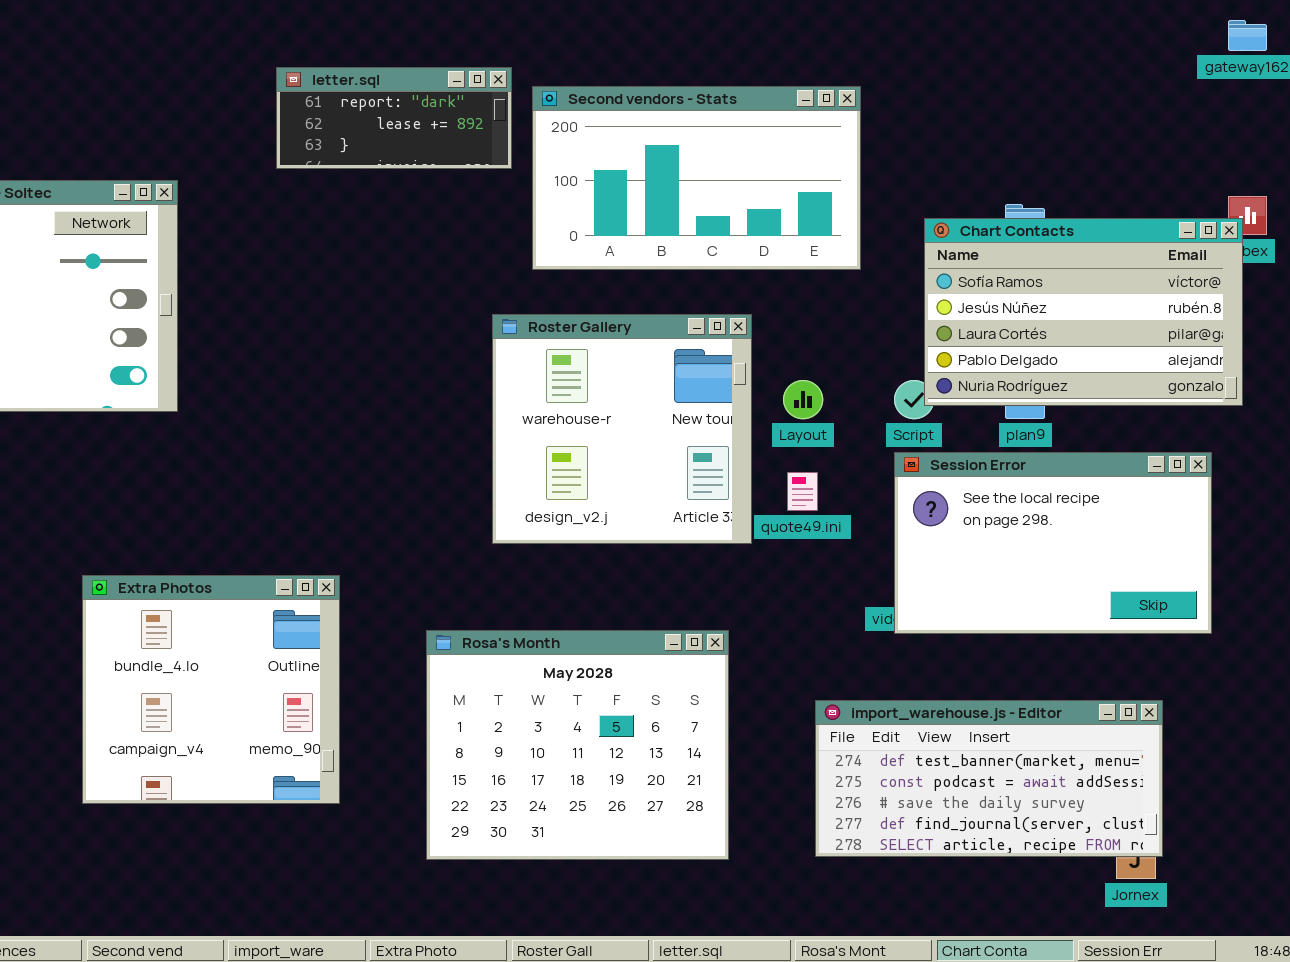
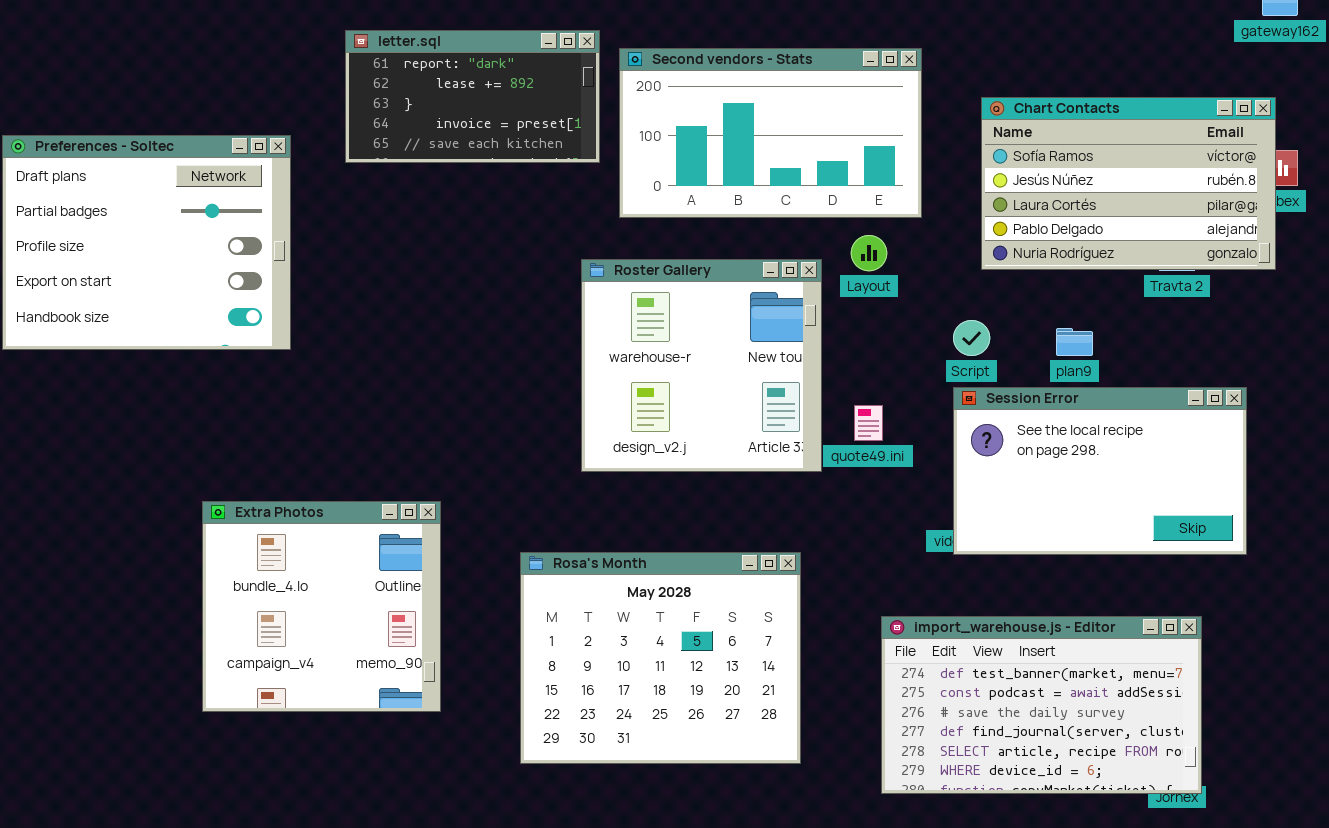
letter.sql: [276,67,512,169] -> [345,30,600,163], resized
Chart Contacts: [924,218,1243,406] -> [981,97,1276,270], moved
Layout: [783,380,823,419] -> [851,235,887,271], moved
import_warehouse.js - Editor: [815,700,1163,857] -> [881,616,1202,794], resized

